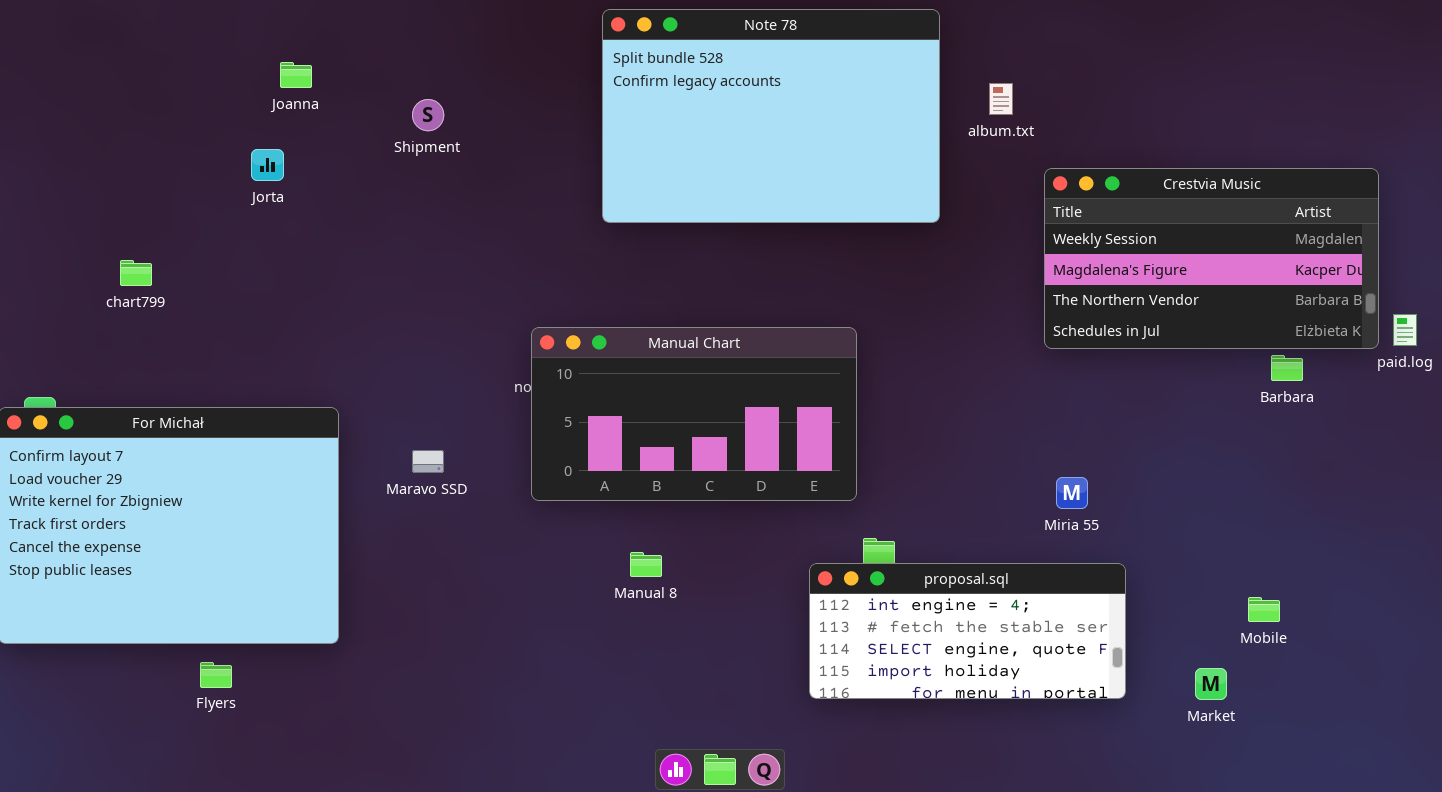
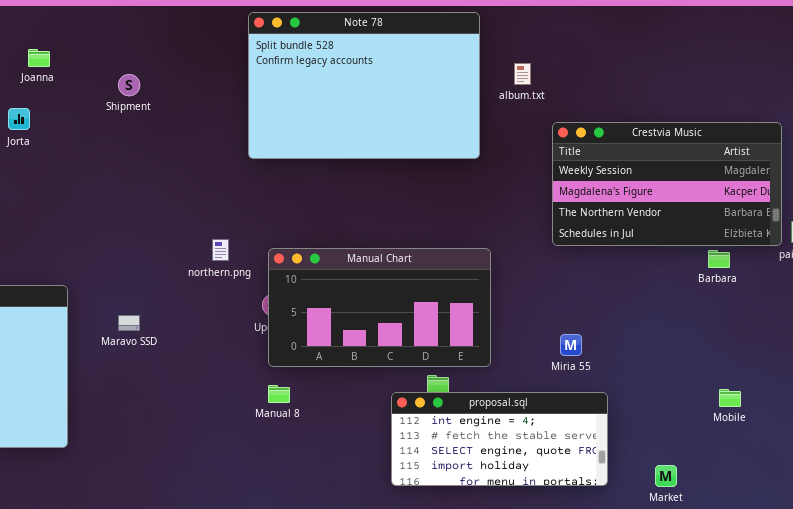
Manual Chart: [531,327,857,501] -> [268,248,491,367], moved
Mobile: [1248,597,1280,622] -> [719,389,741,407], moved

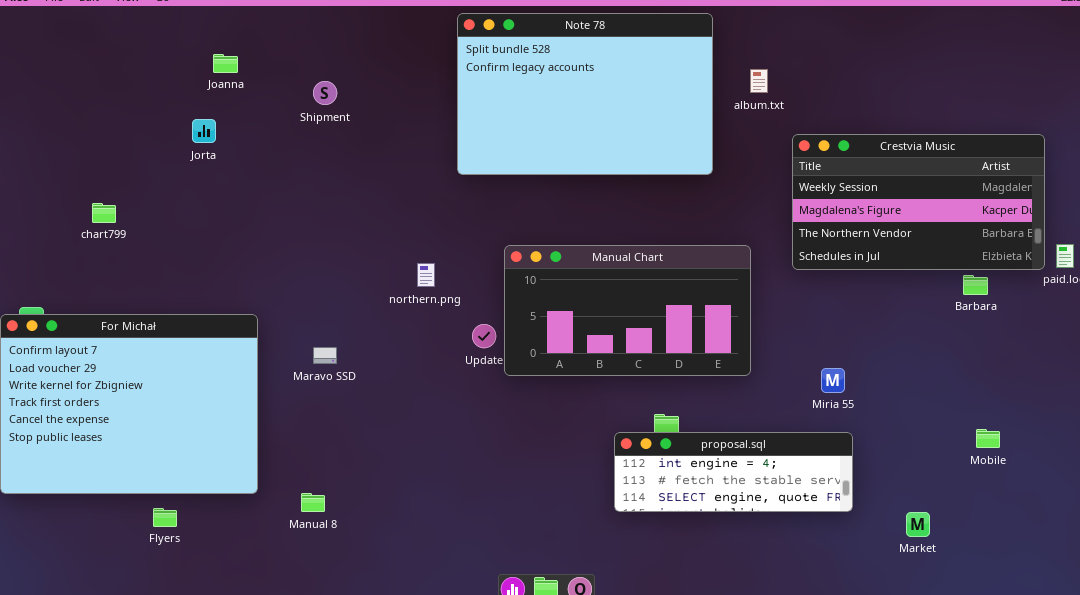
Manual Chart: [268,248,491,367] -> [504,245,751,376], moved
Miria 55: [560,334,582,356] -> [821,368,845,393], moved
Manual 8: [268,385,290,403] -> [301,493,325,512], moved
proposal.sql: [391,392,608,486] -> [614,432,853,512], resized

